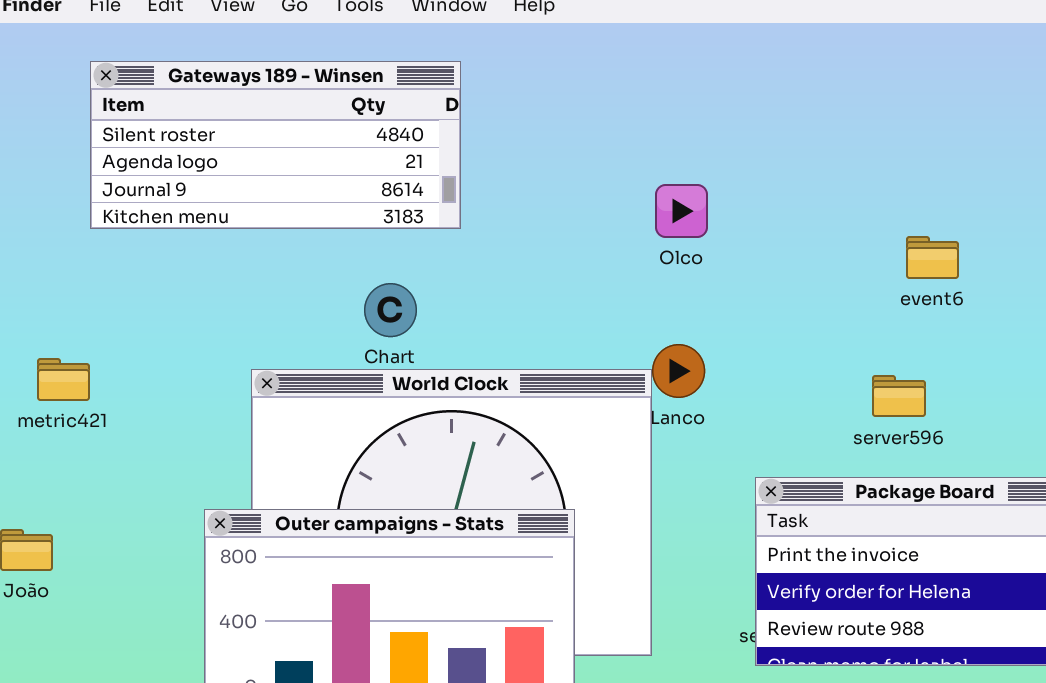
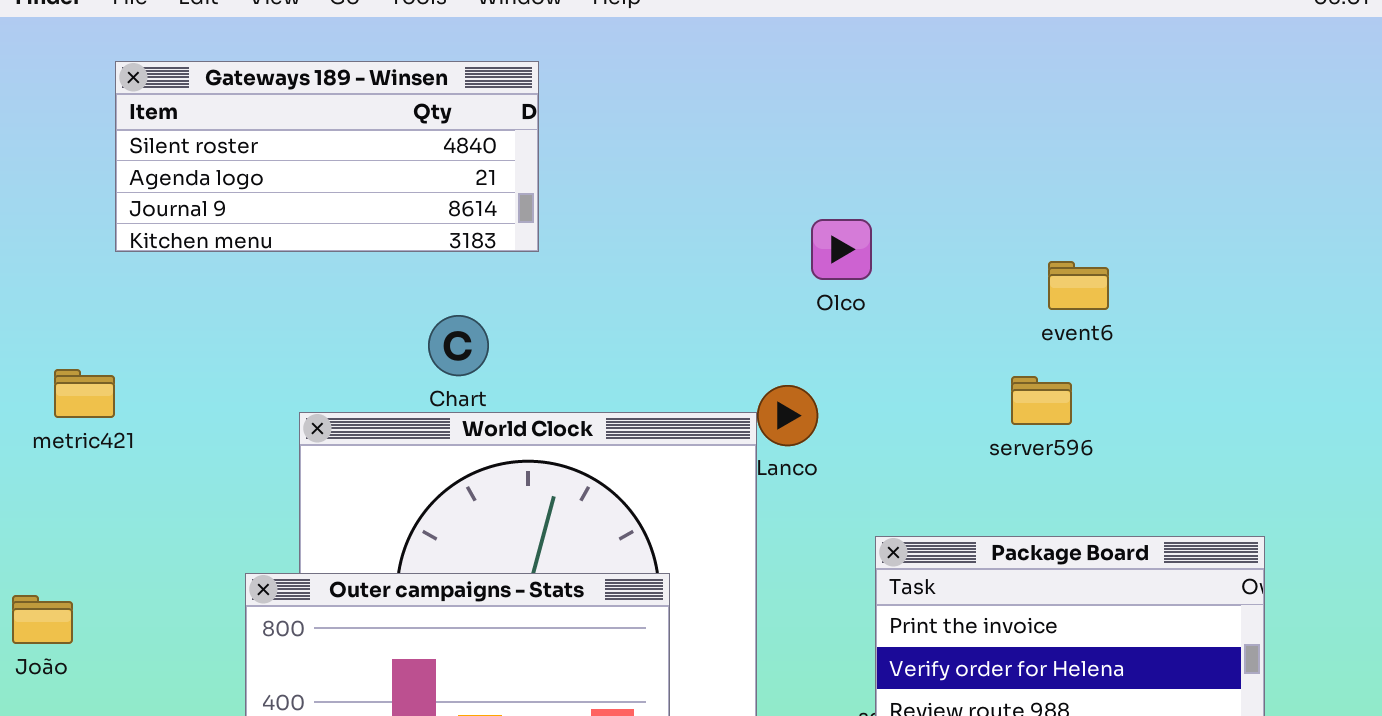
Olco: [655,184,708,238] -> [811,219,872,280], moved
metric421: [37,358,90,401] -> [54,369,115,418], moved
server596: [872,375,926,417] -> [1011,376,1072,425], moved

